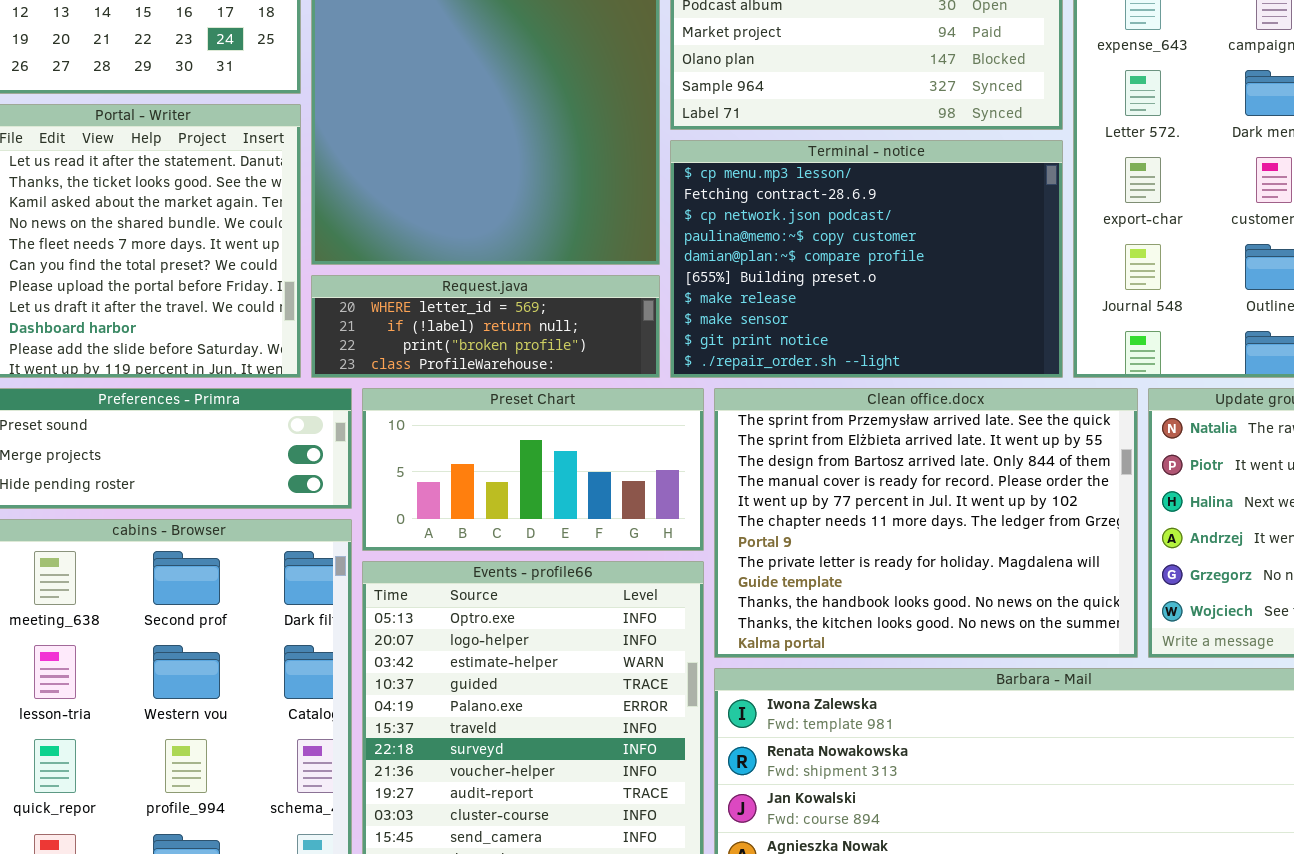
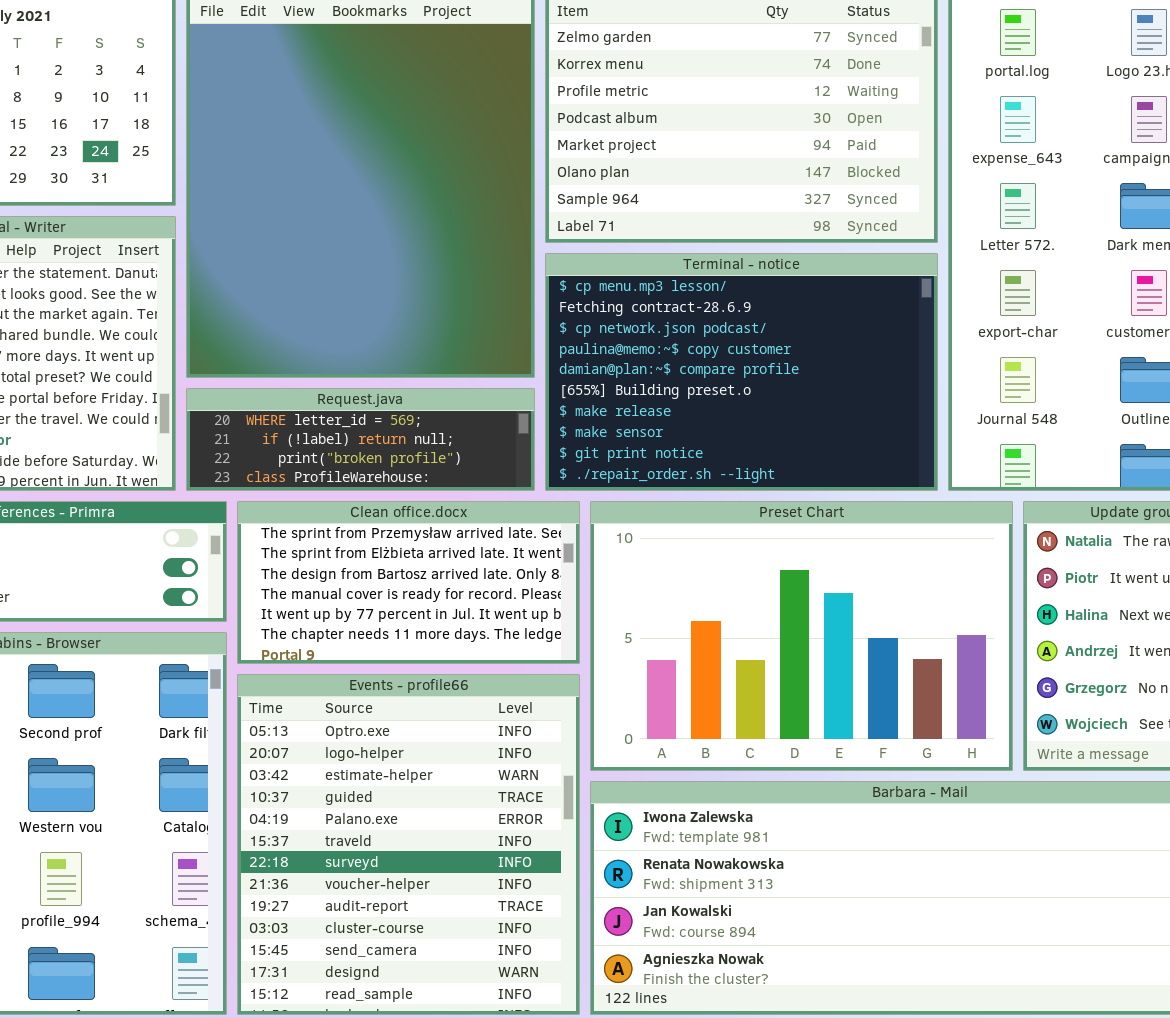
Preset Chart: [362,388,704,551] -> [590,501,1013,771], moved, resized
Clean office.docx: [714,388,1138,658] -> [237,501,580,664], moved, resized

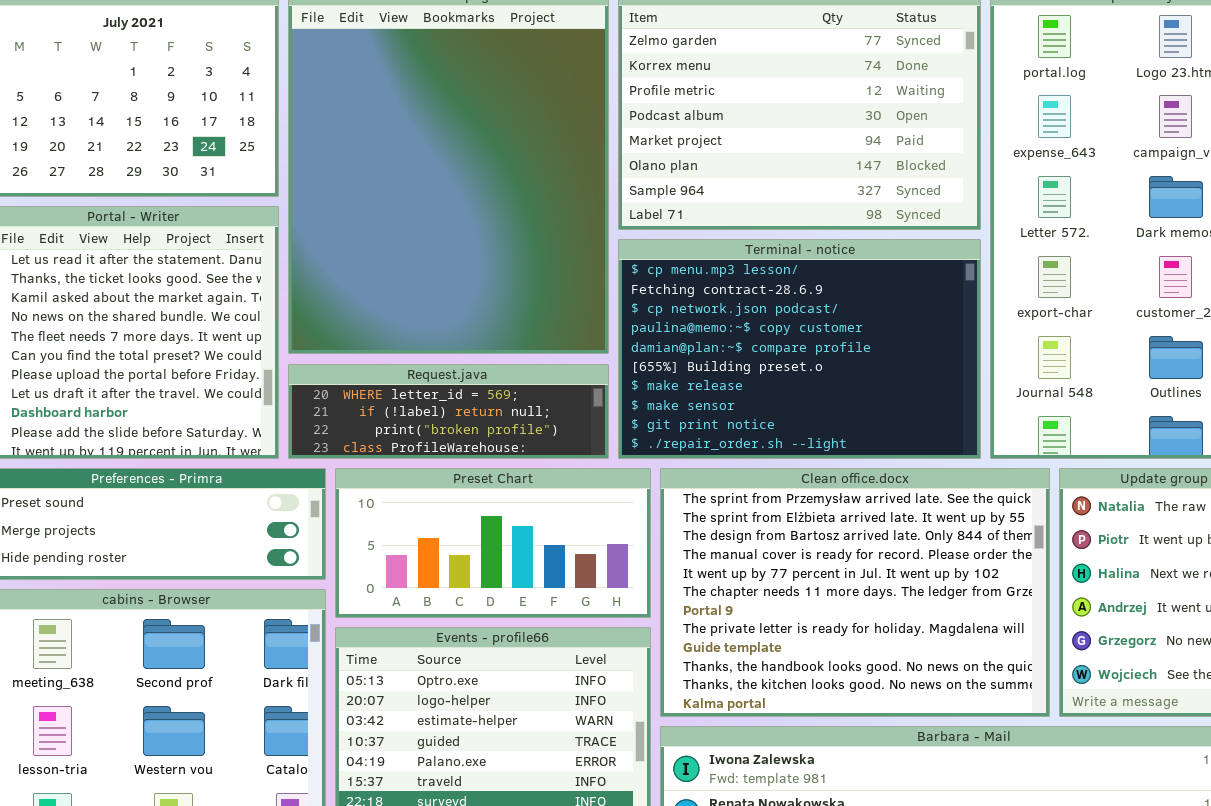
Clean office.docx: [237,501,580,664] -> [660,468,1050,717], moved, resized
Preset Chart: [590,501,1013,771] -> [335,468,651,618], moved, resized

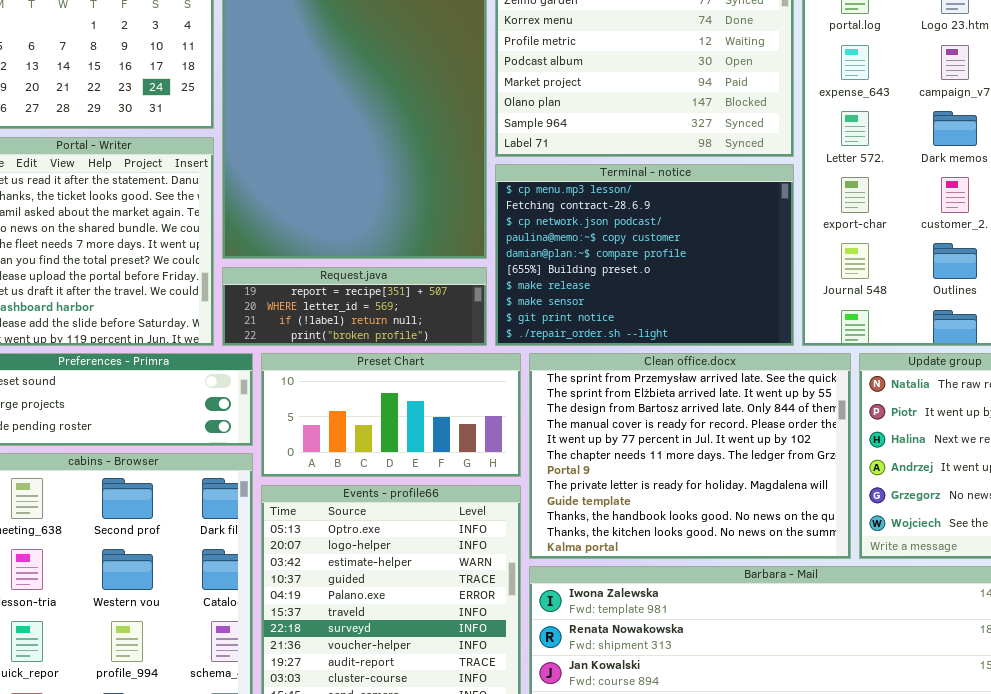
Request.java: [288,364,609,459] -> [222,267,487,346], scrolled up 1 row

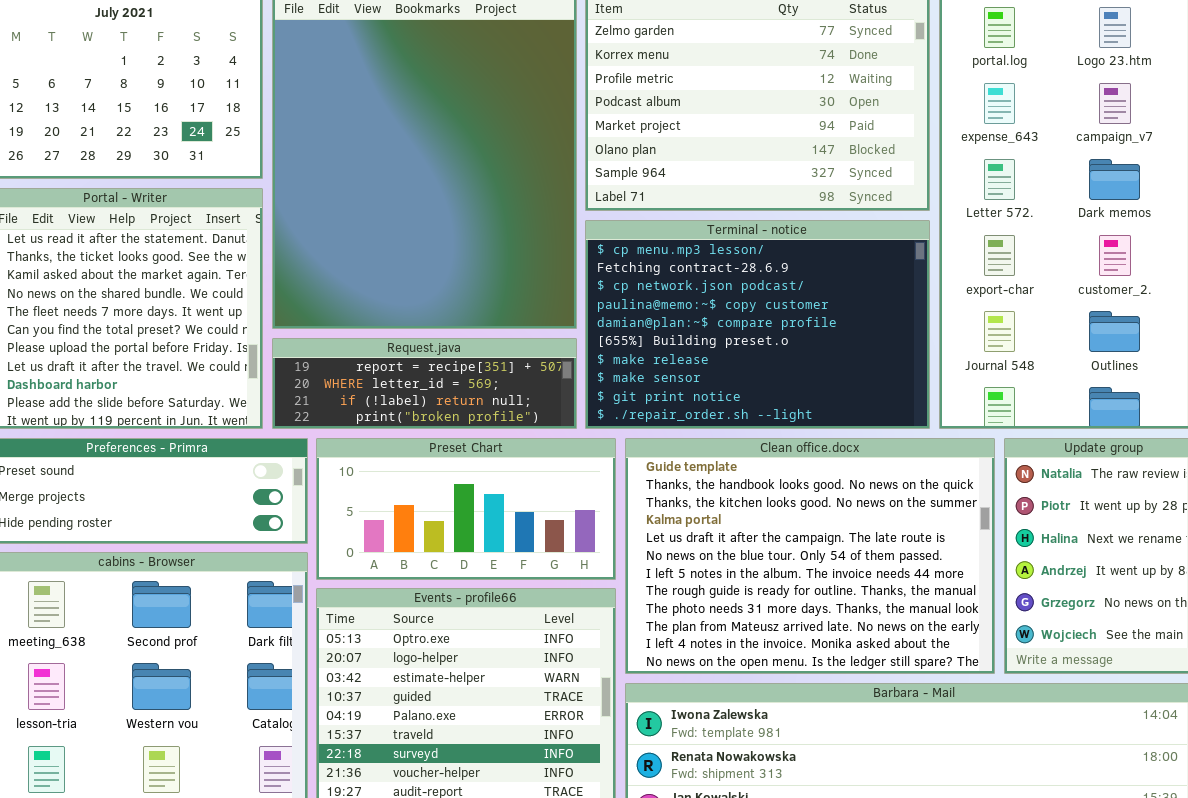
Clean office.docx: [529,353,851,559] -> [625,438,995,674], scrolled down 8 rows

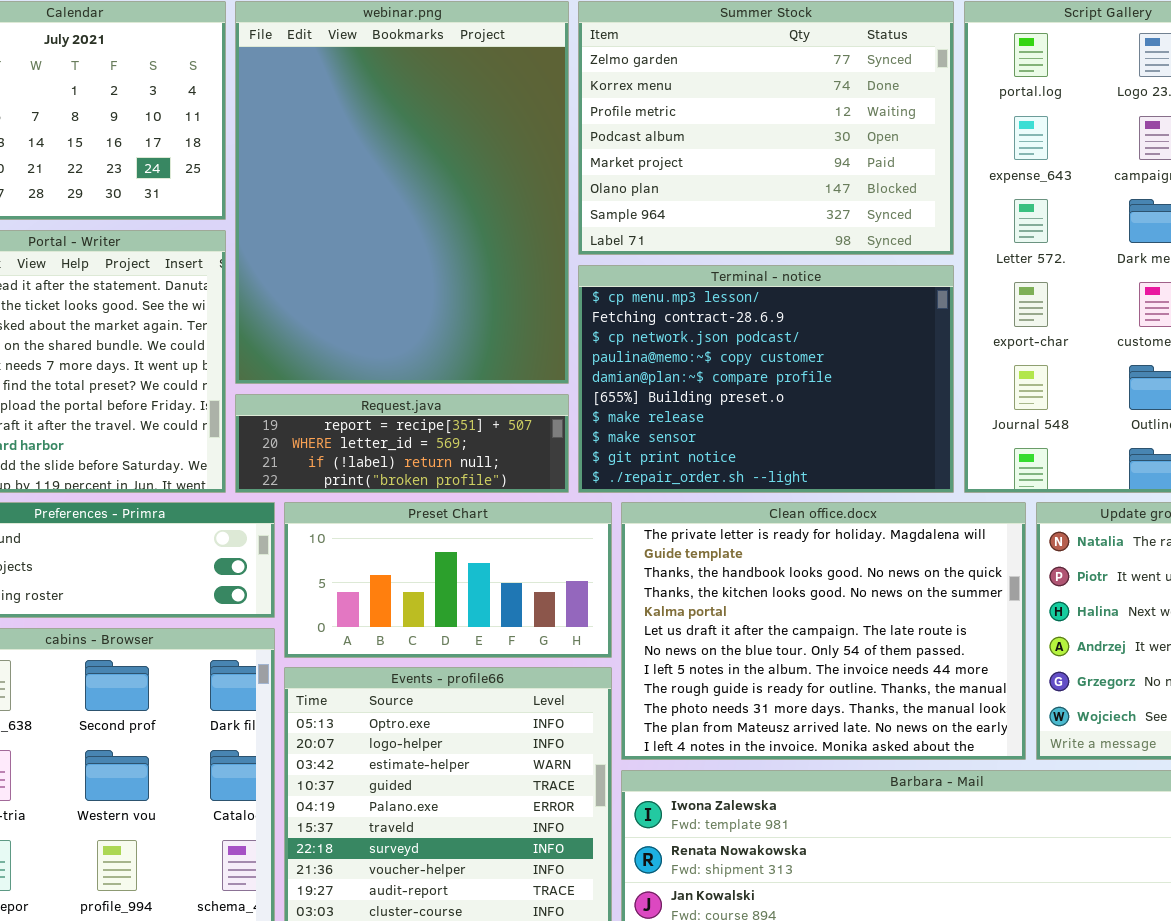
Clean office.docx: [625,438,995,674] -> [621,502,1026,760], scrolled up 1 row

